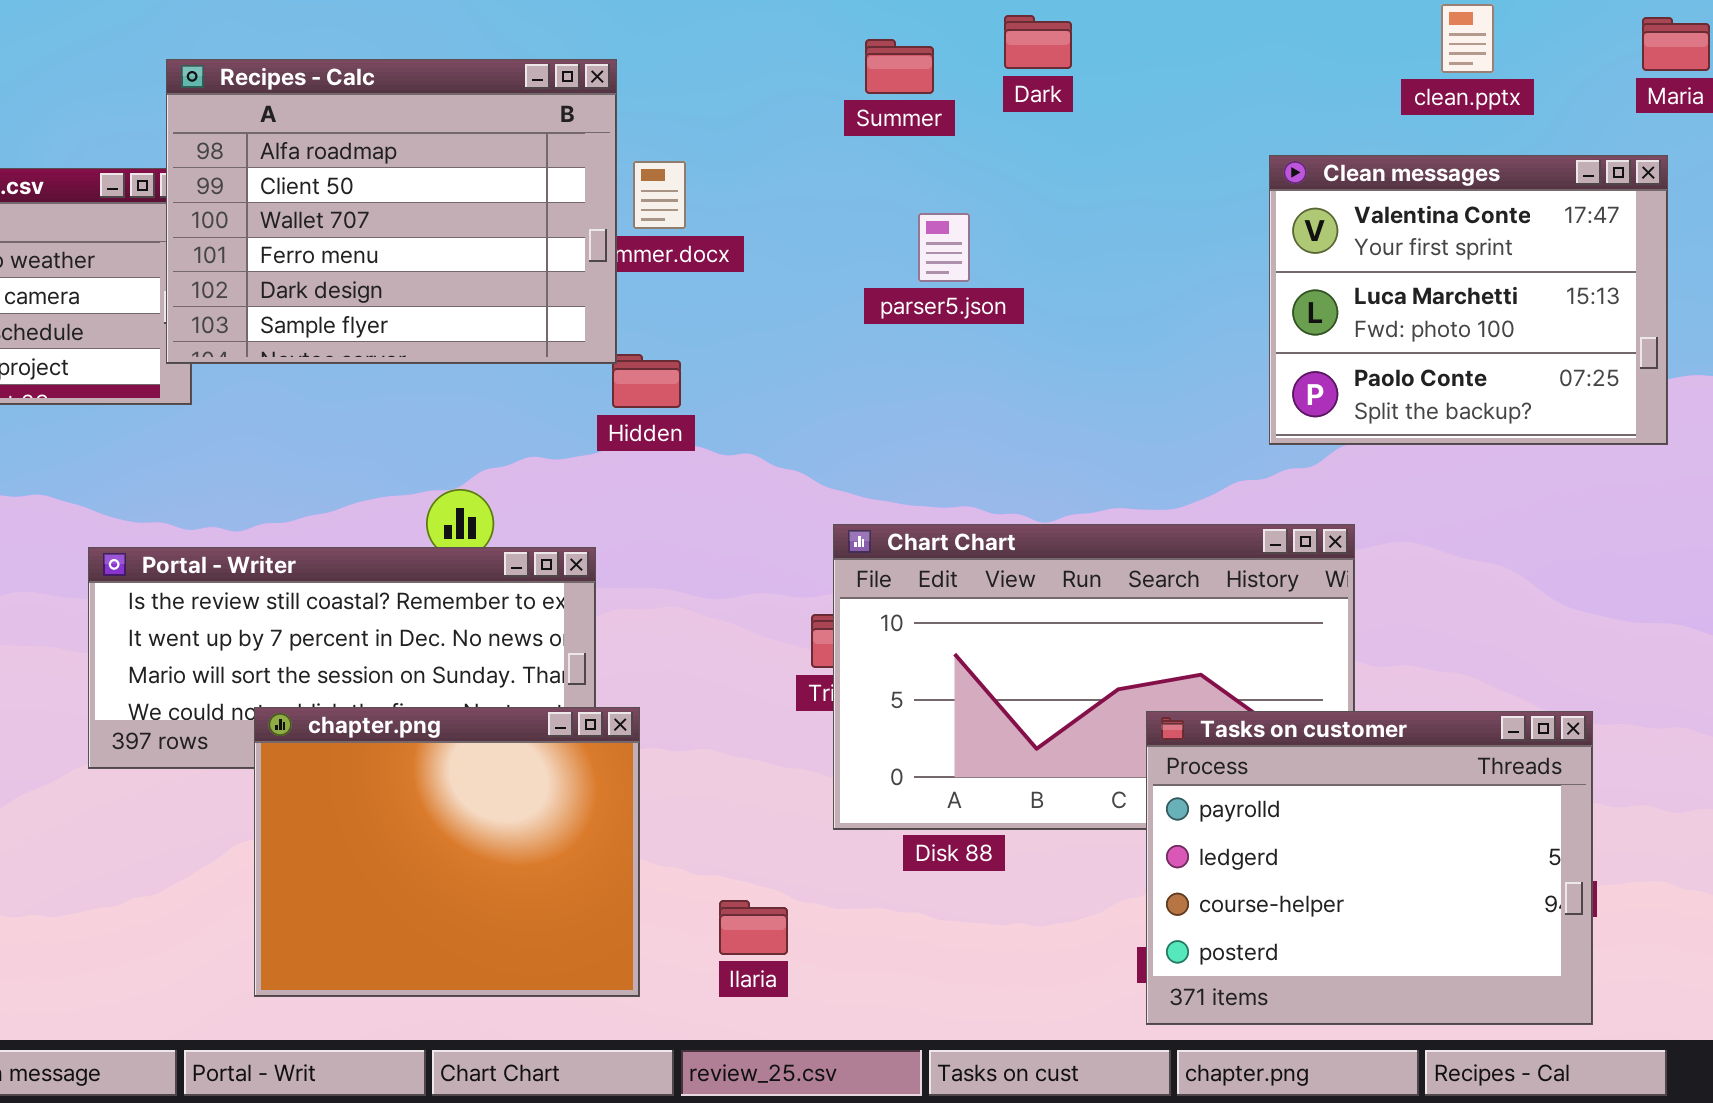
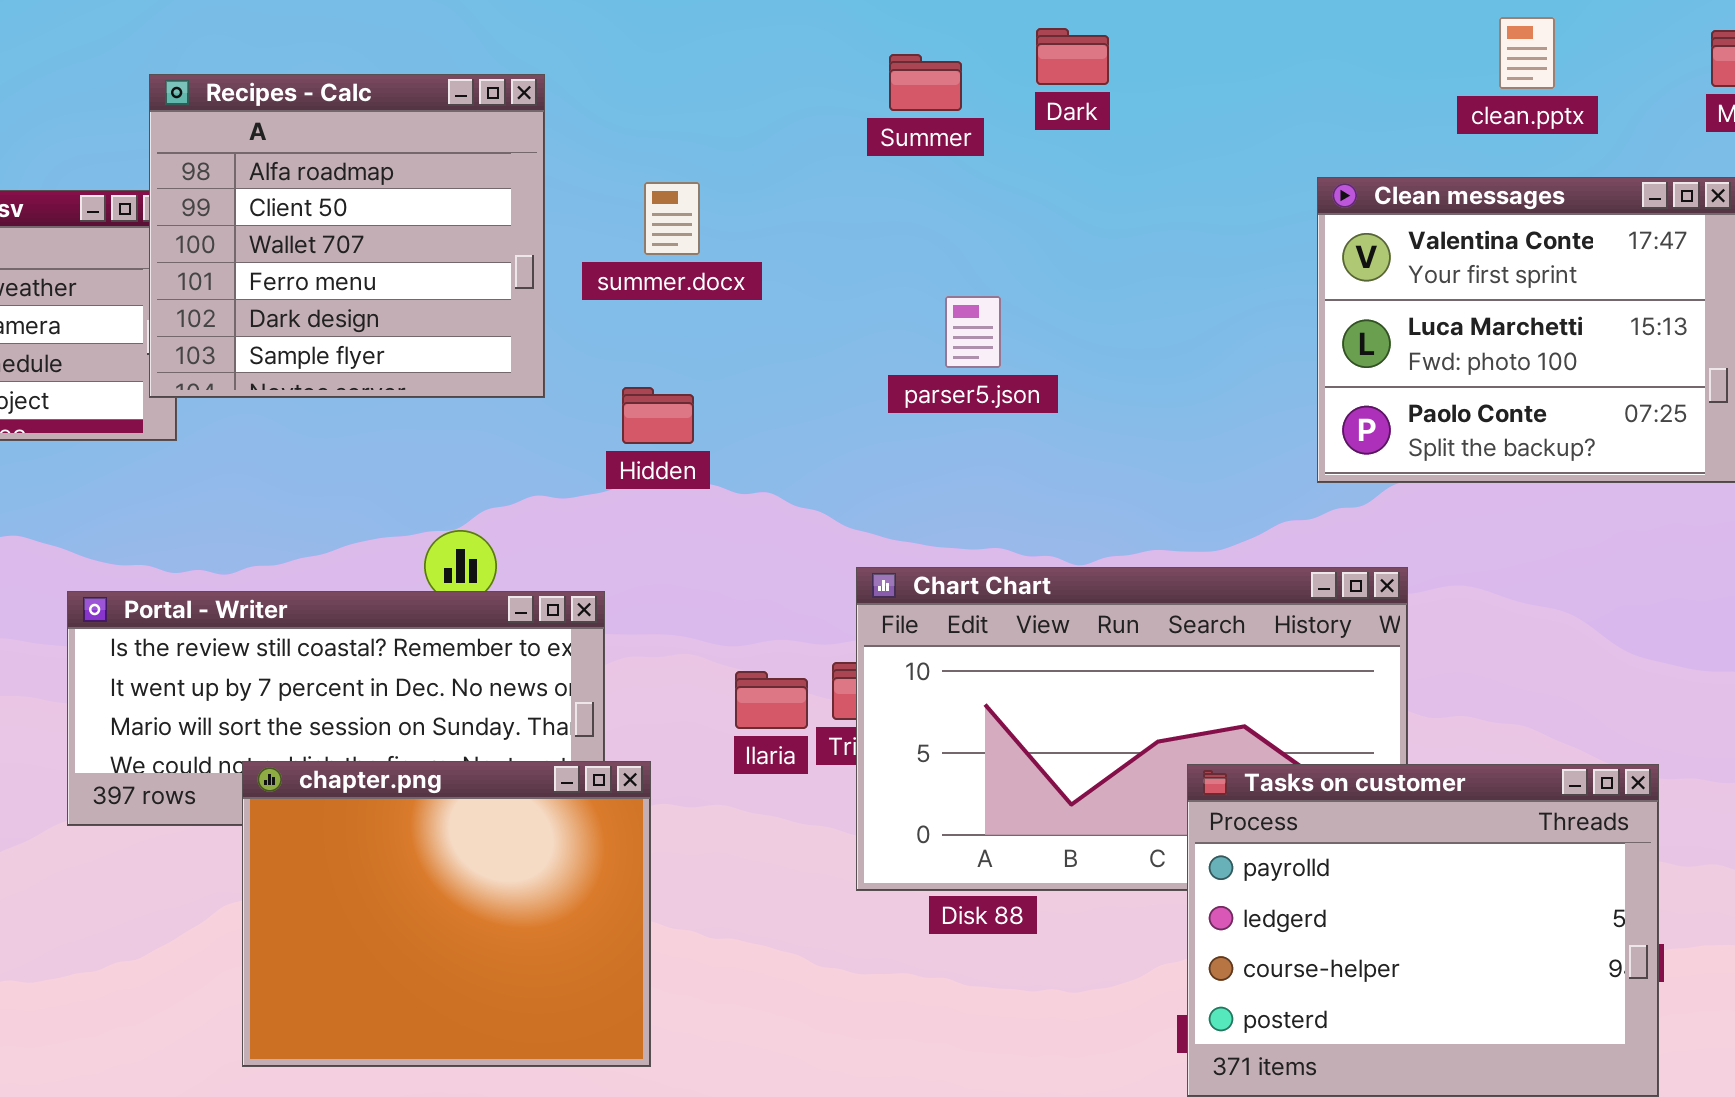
Recipes - Calc: [166,59,617,364] -> [149,74,545,398], resized
parser5.json: [918,213,970,282] -> [945,296,1001,368], moved
Ilaria: [719,900,788,955] -> [735,671,808,729], moved

